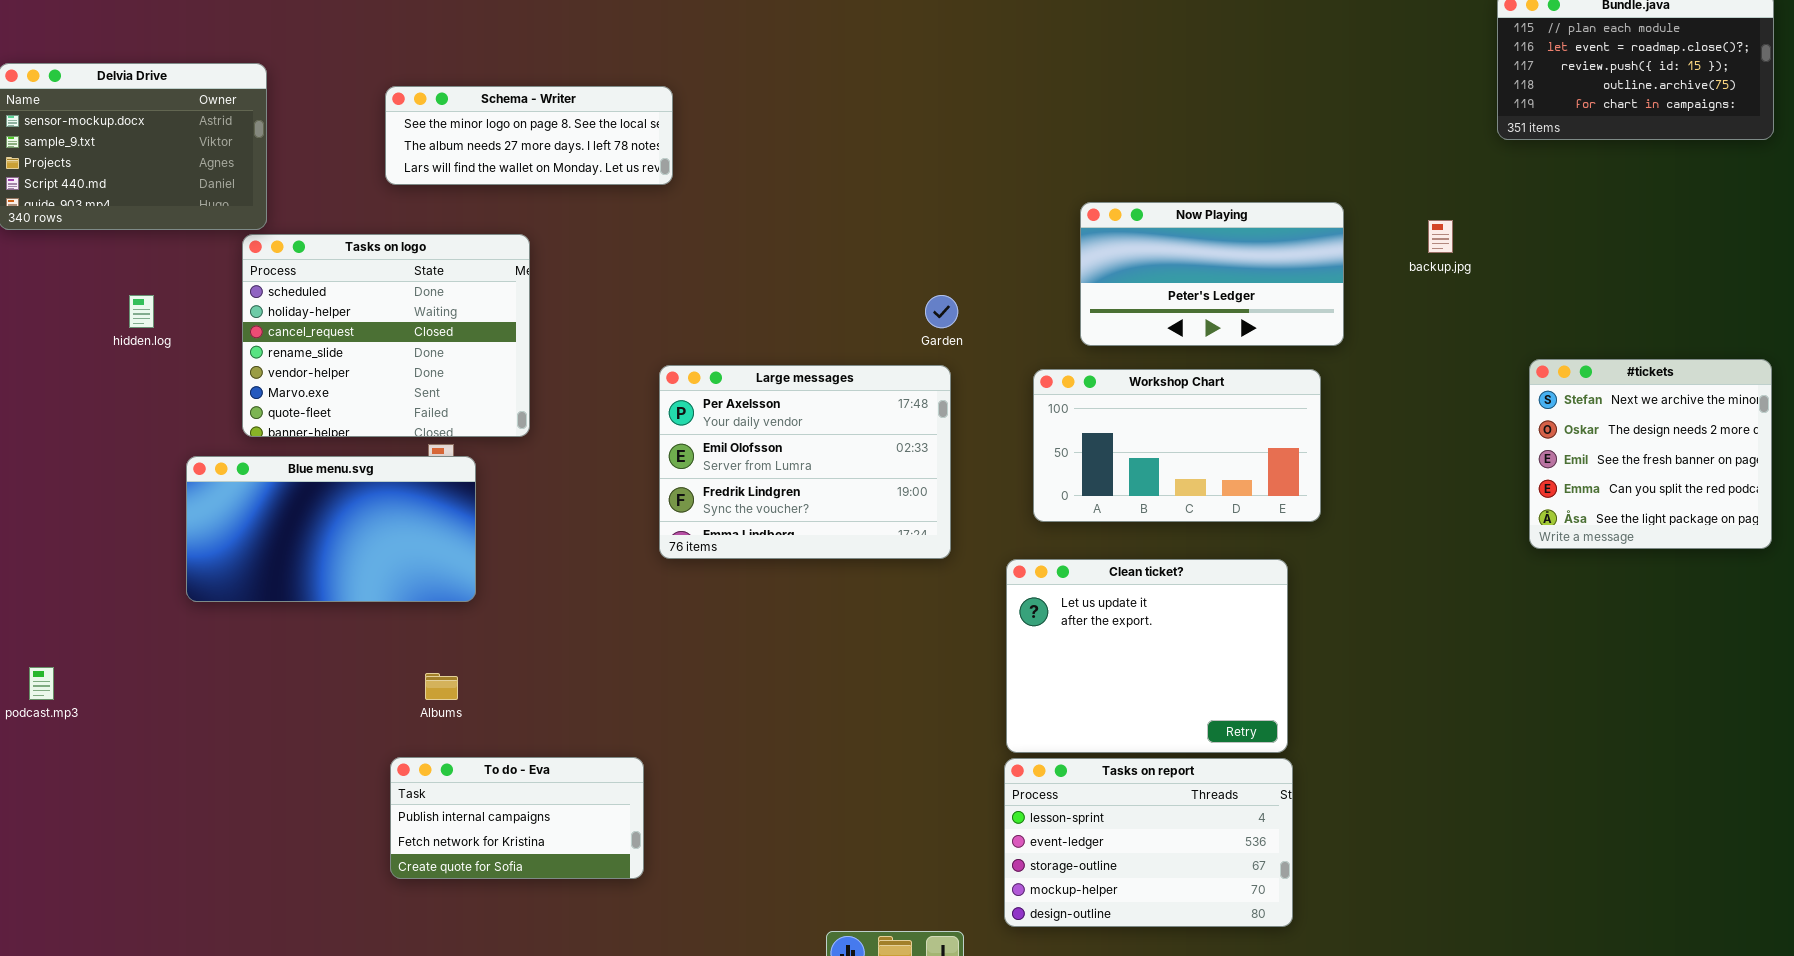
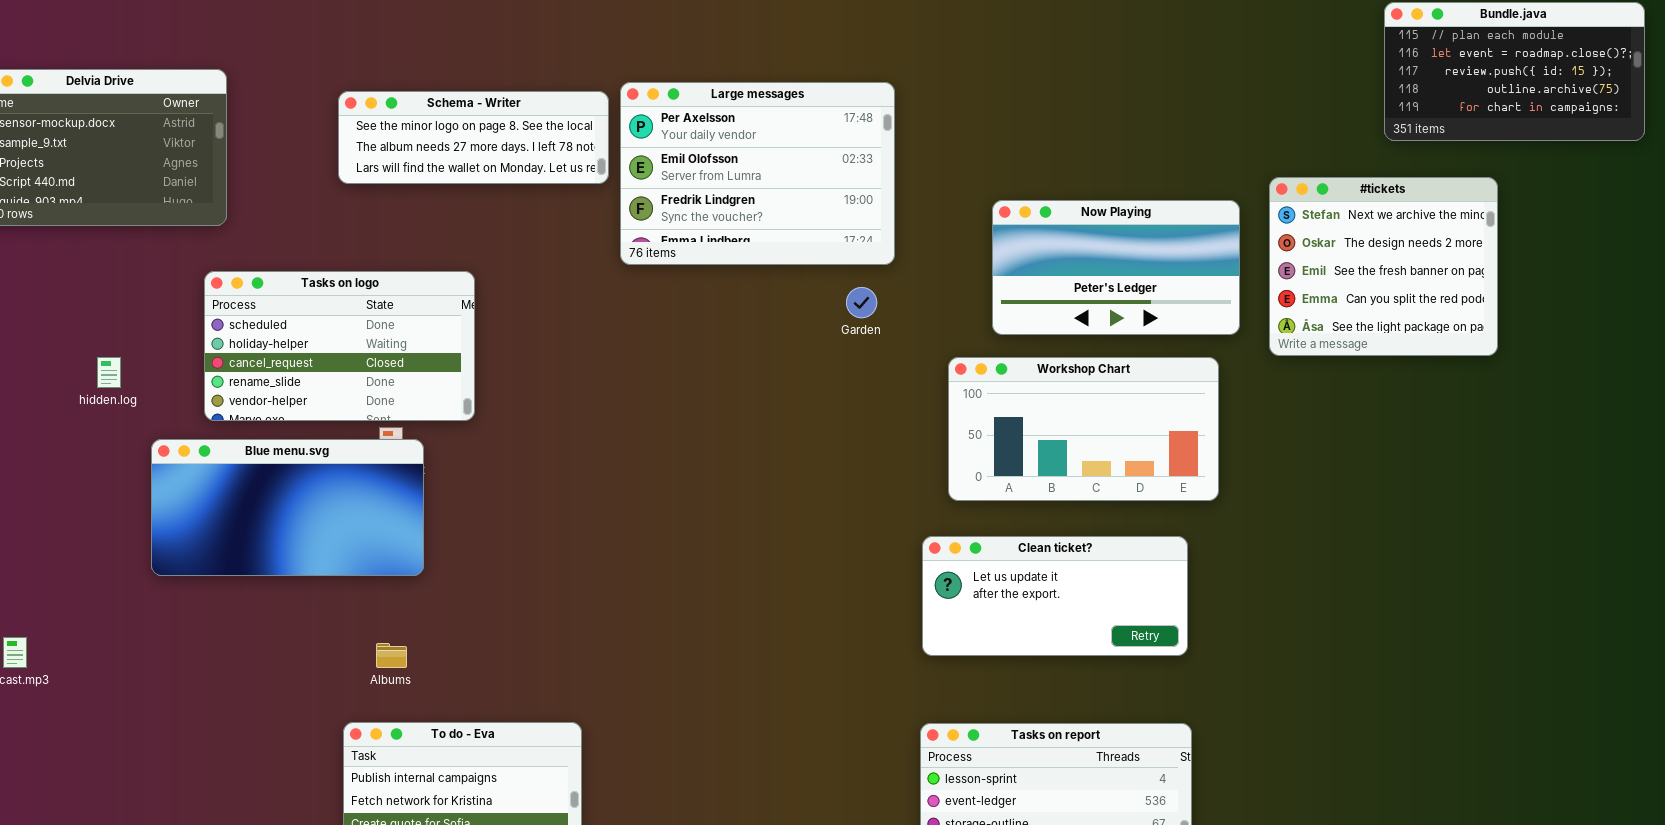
Tasks on logo: [242,234,530,437] -> [204,271,475,421], resized
hidden.log: [129,295,154,328] -> [97,357,121,388], moved
#tickets: [1529,359,1772,549] -> [1269,177,1498,356], moved
Large messages: [659,365,951,559] -> [620,82,895,265], moved
Clean ticket?: [1006,559,1288,753] -> [922,536,1188,656], resized

